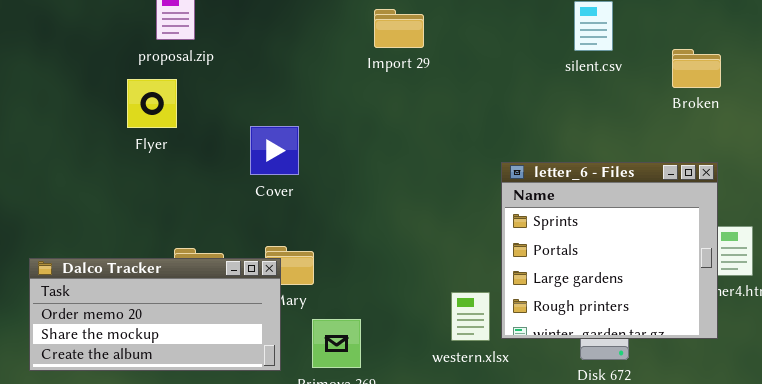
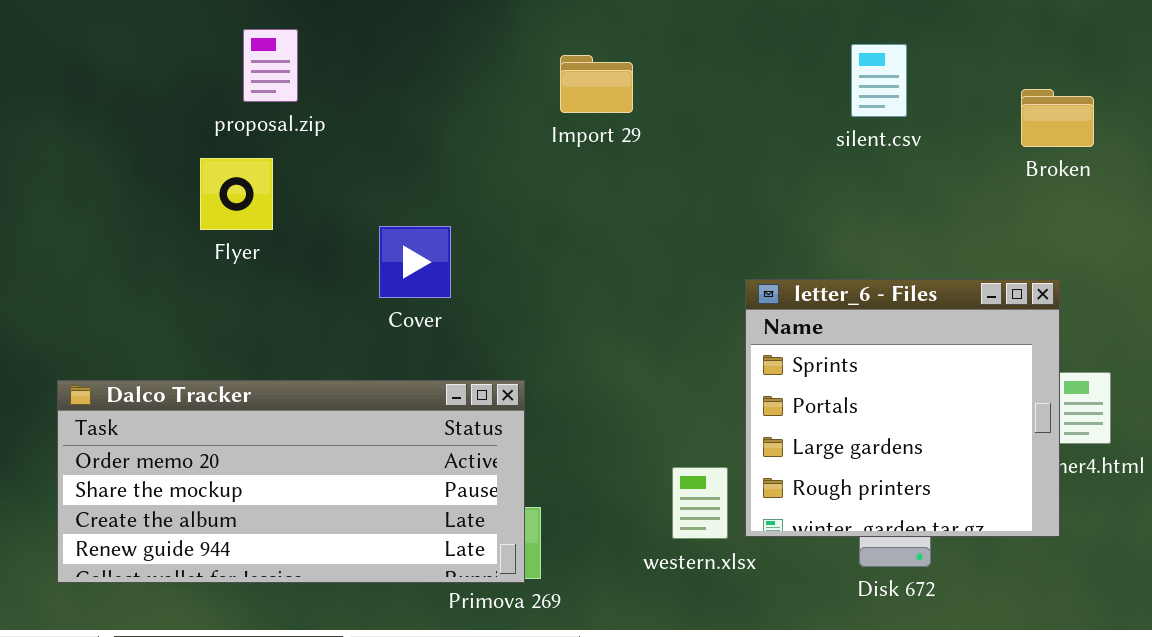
Broken: [672,49,721,88] -> [1021,89,1094,147], moved
Dalco Tracker: [29,258,281,371] -> [57,380,525,583], resized

